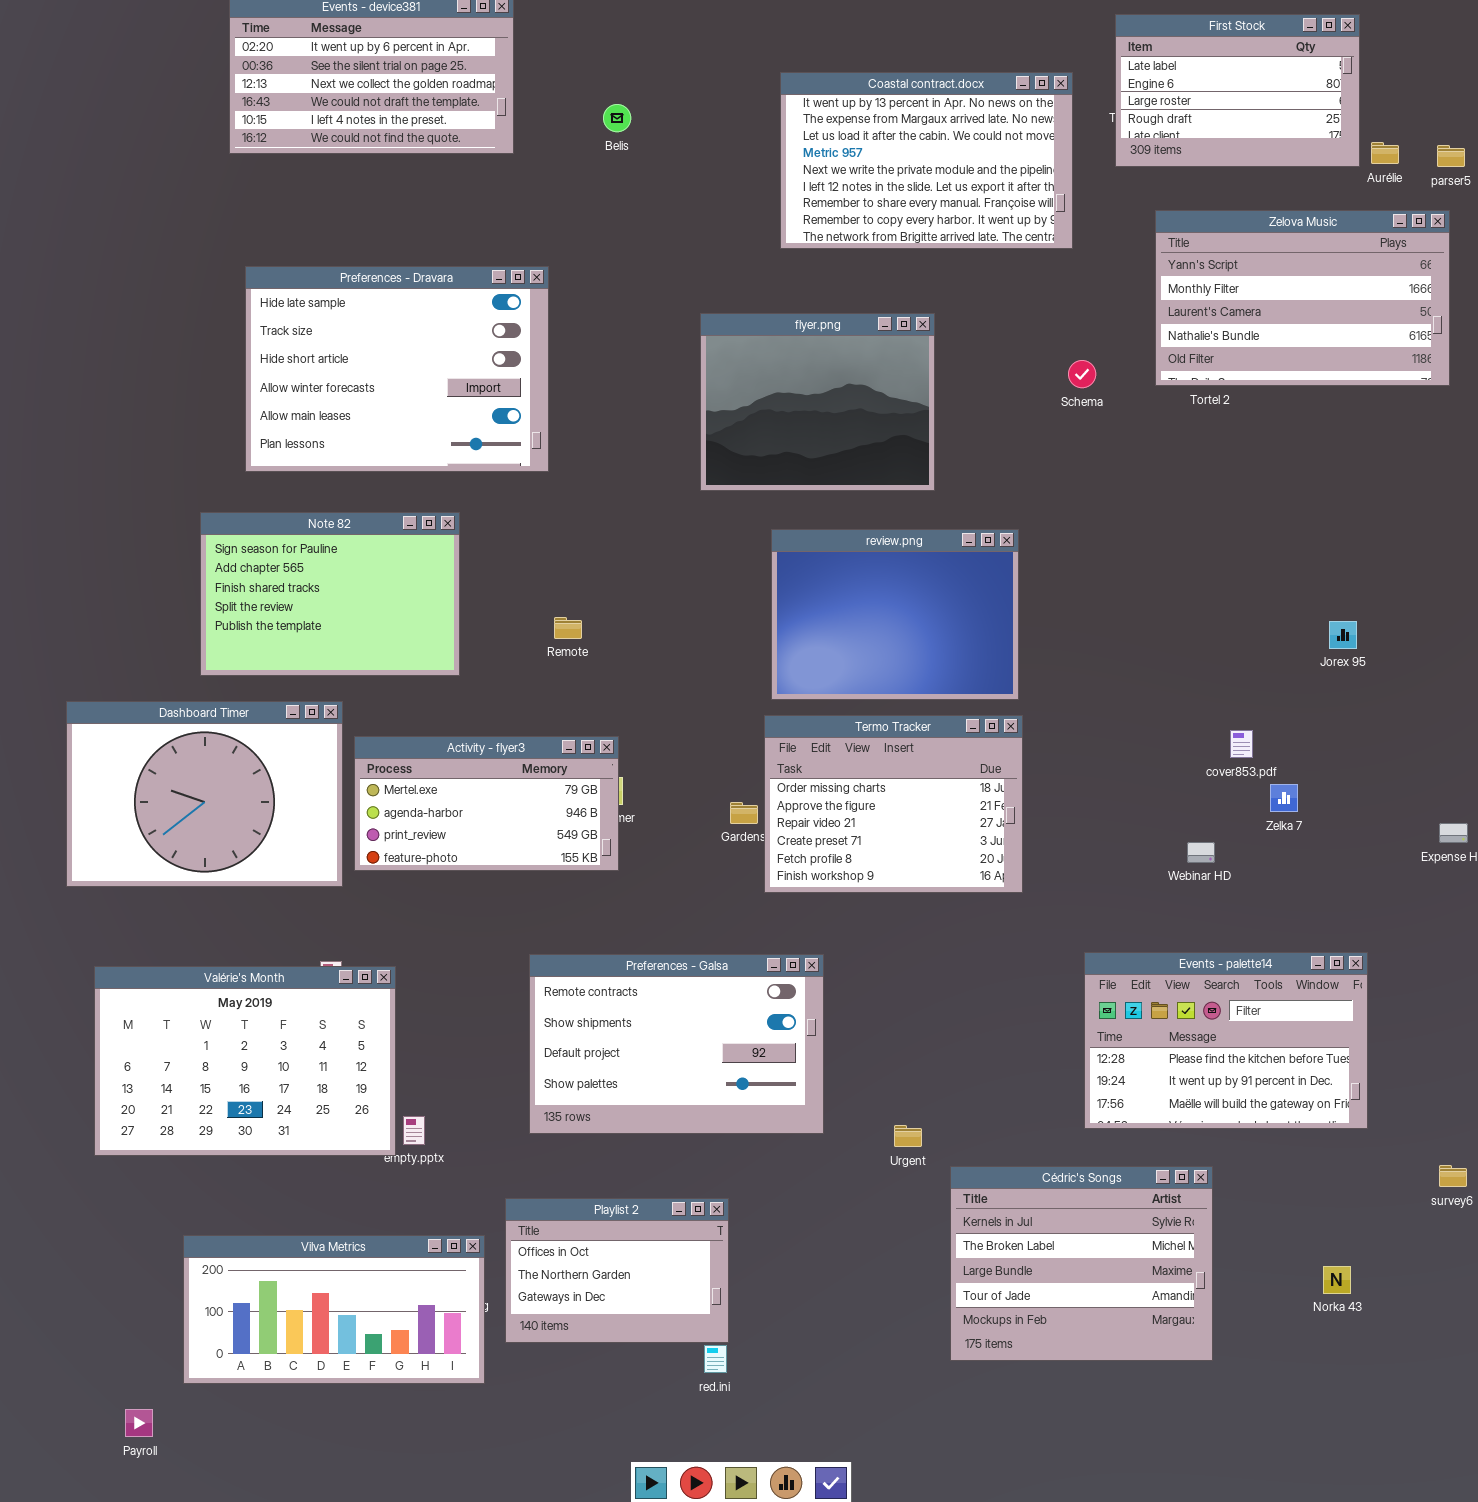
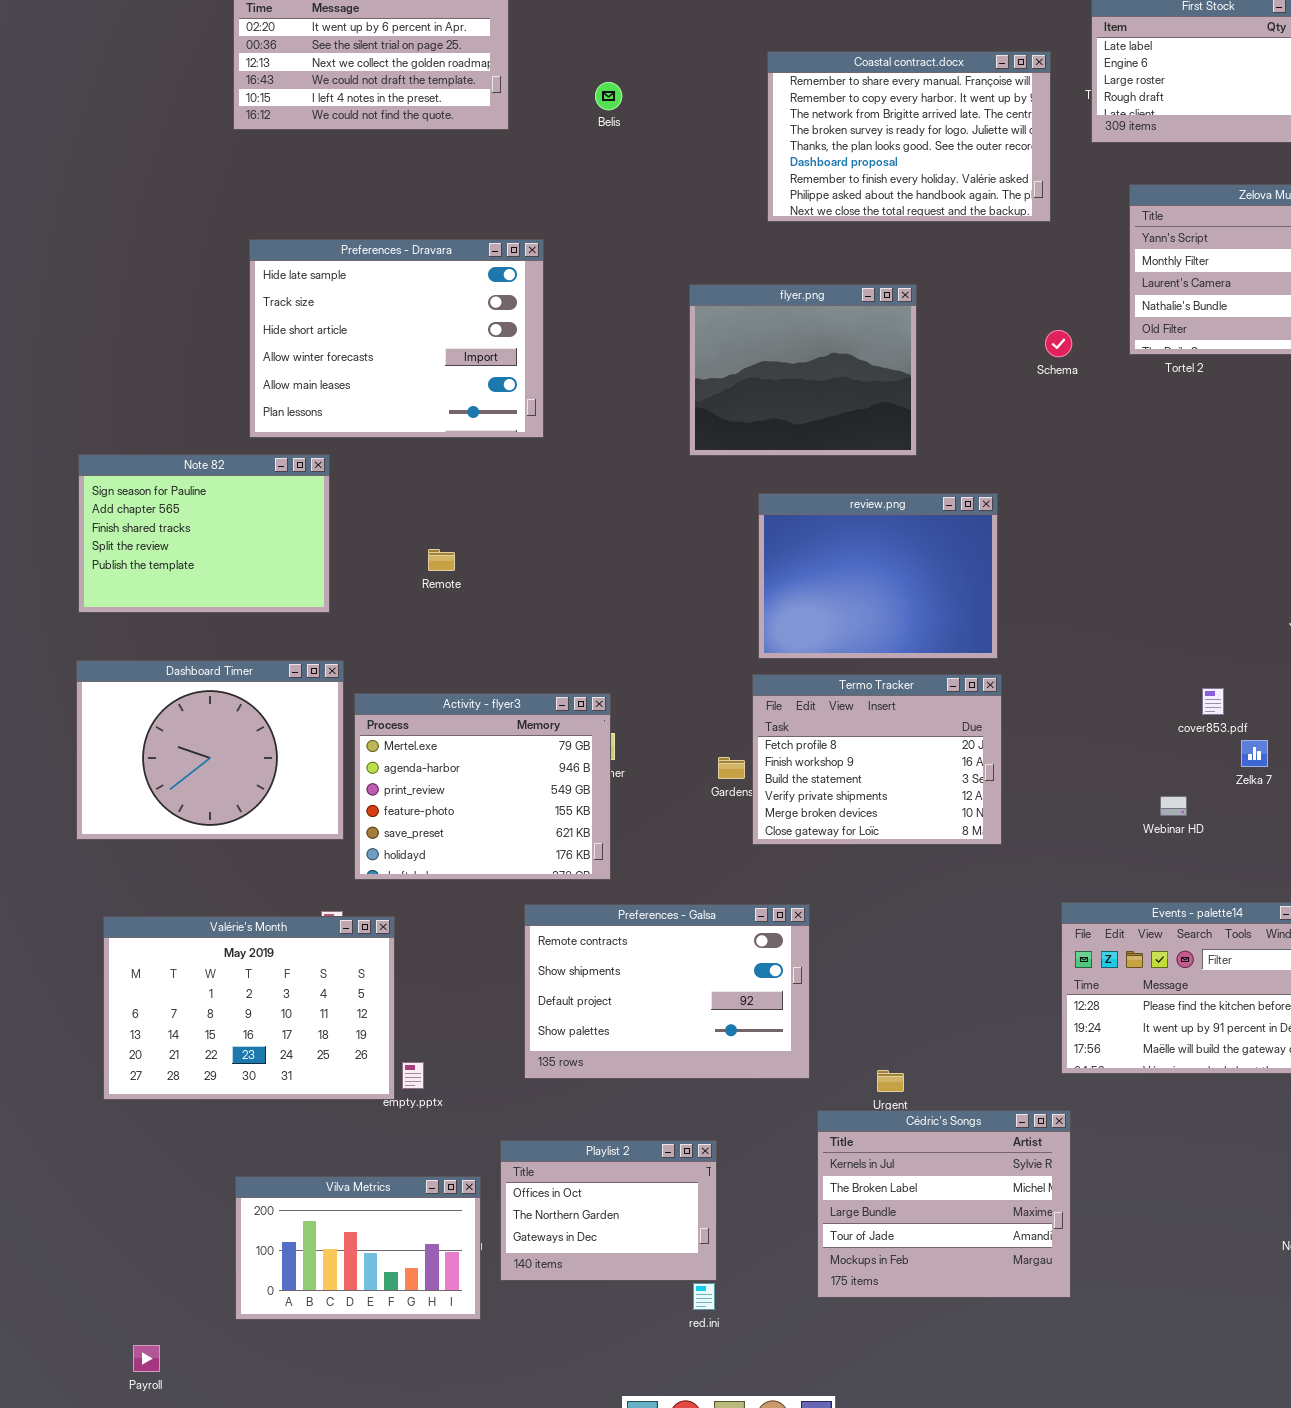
Coastal contract.docx: [780,72,1073,249] -> [767,51,1051,222], scrolled down 6 rows
Note 82: [200,512,460,676] -> [78,454,330,613], moved
Remote: [554,617,582,639] -> [428,549,455,571], moved
Termo Tracker: [764,715,1023,893] -> [752,674,1002,845], scrolled down 4 rows
Activity - flyer3: [354,736,619,871] -> [354,693,611,880], resized
Cédric's Songs: [950,1166,1213,1361] -> [817,1110,1071,1298], moved
Vilva Metrics: [183,1235,485,1384] -> [235,1176,481,1320], resized

